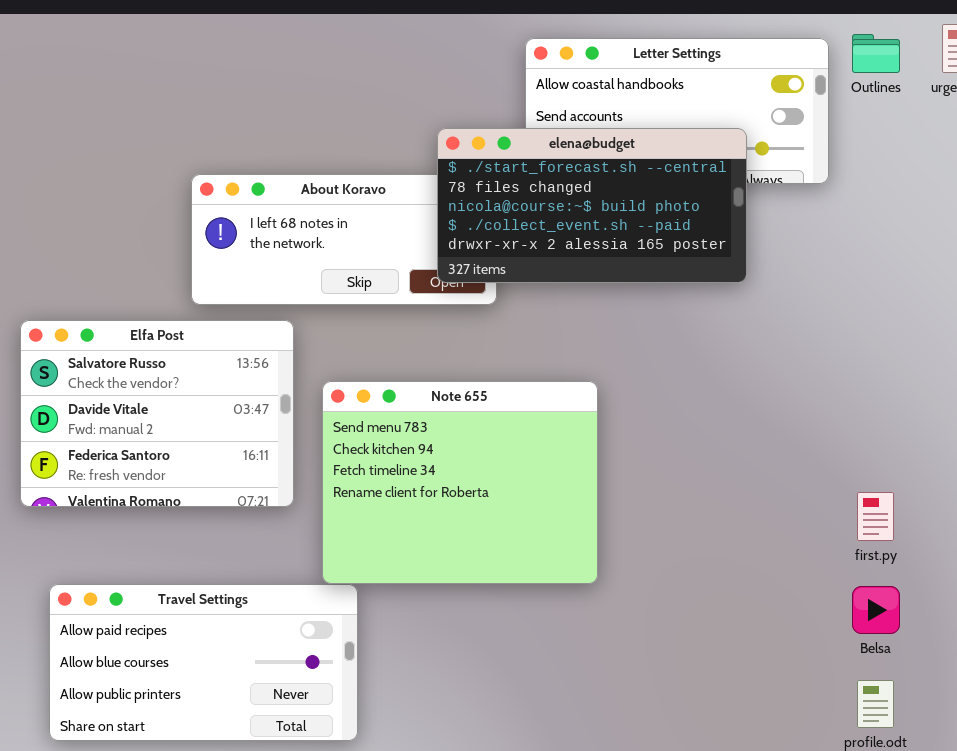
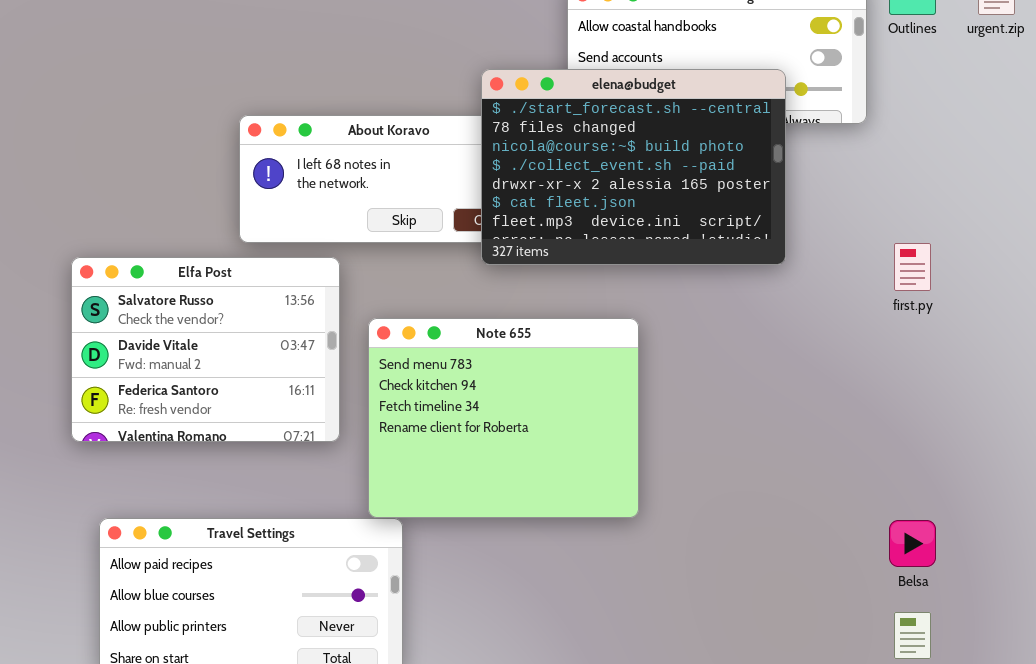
elena@budget: [437,128,747,283] -> [481,69,786,265], resized
first.py: [857,492,894,541] -> [894,243,931,291], moved

